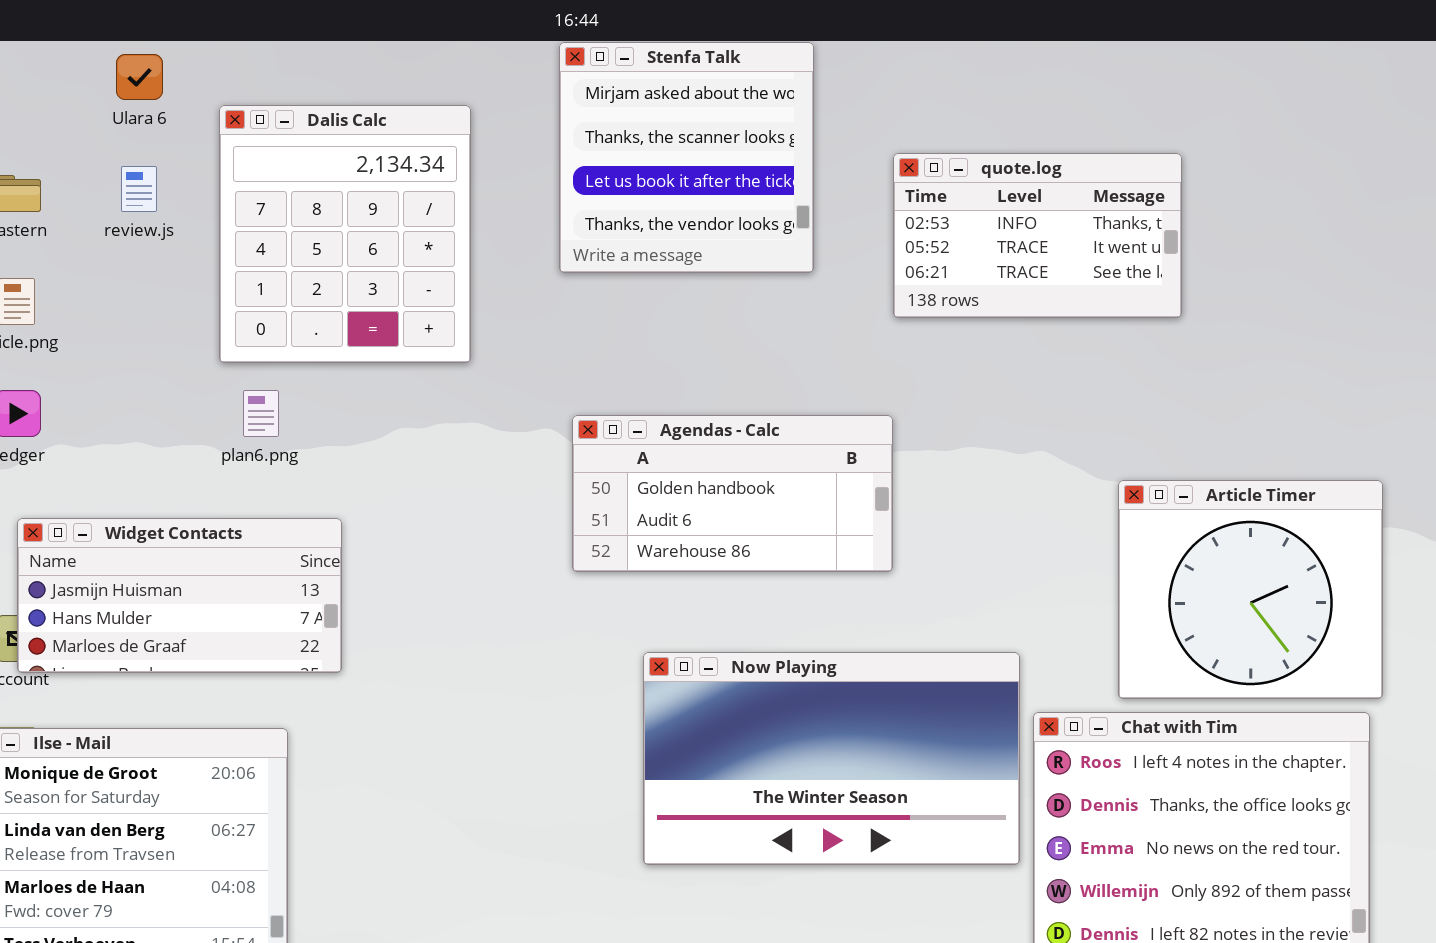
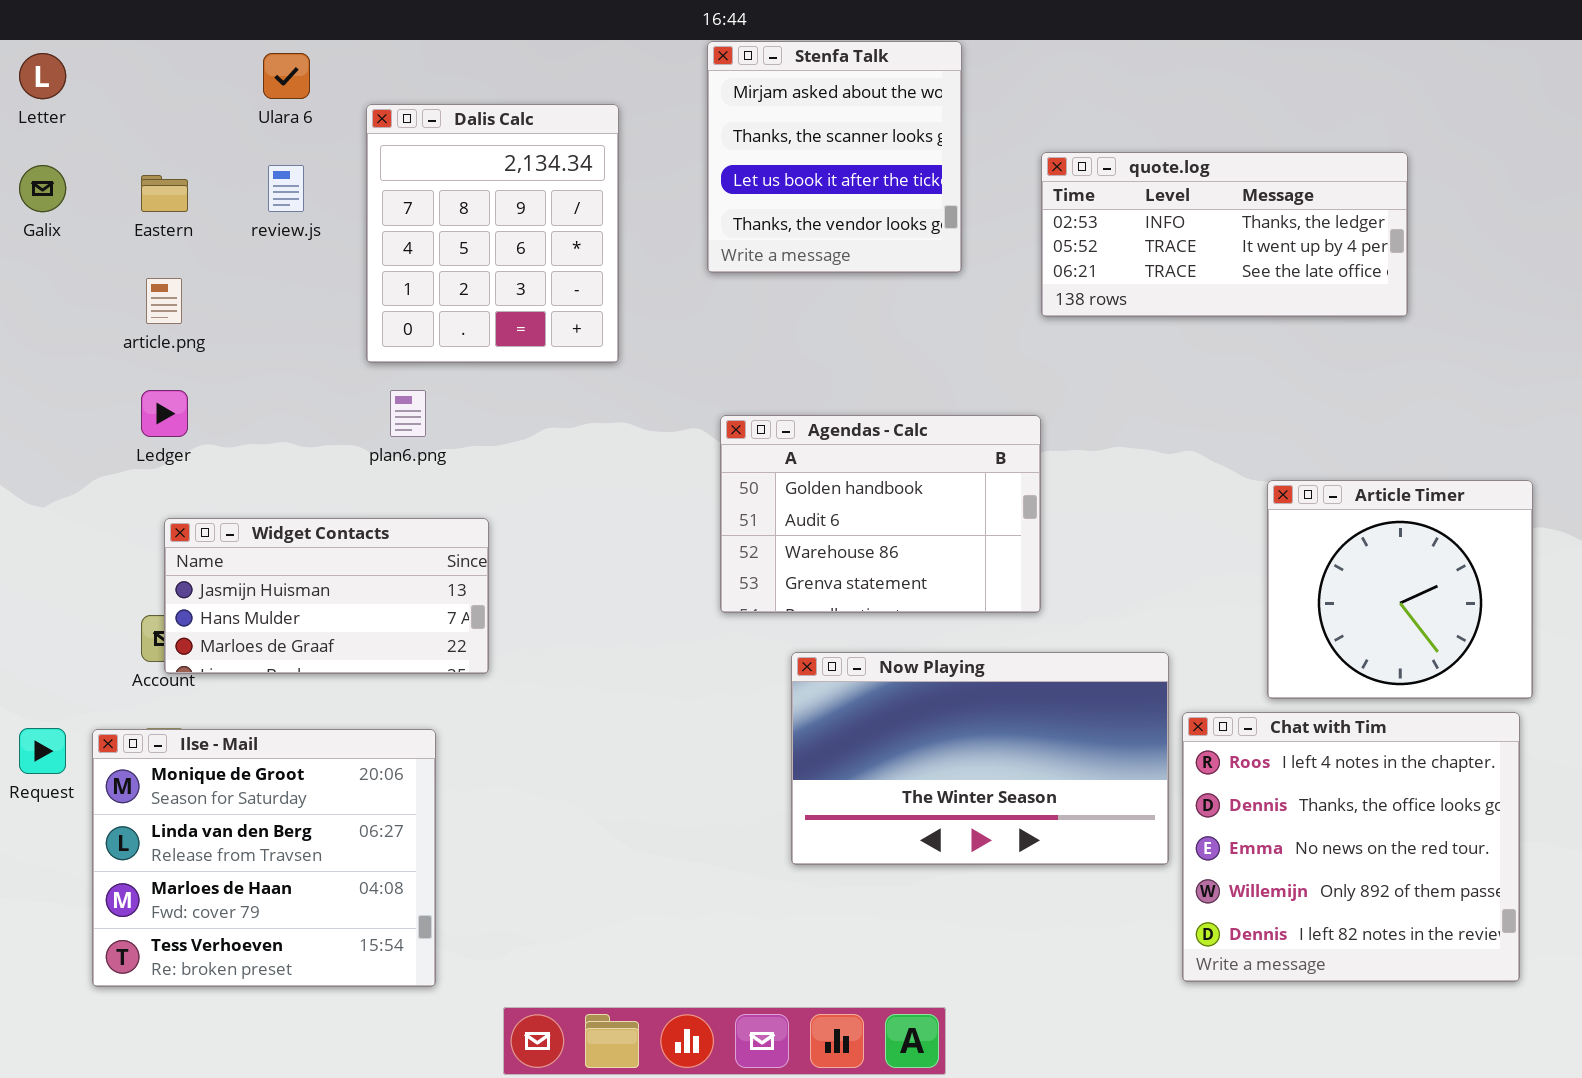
quote.log: [893,153,1182,318] -> [1041,152,1408,317], resized
Agendas - Calc: [572,415,893,572] -> [720,415,1041,613], resized

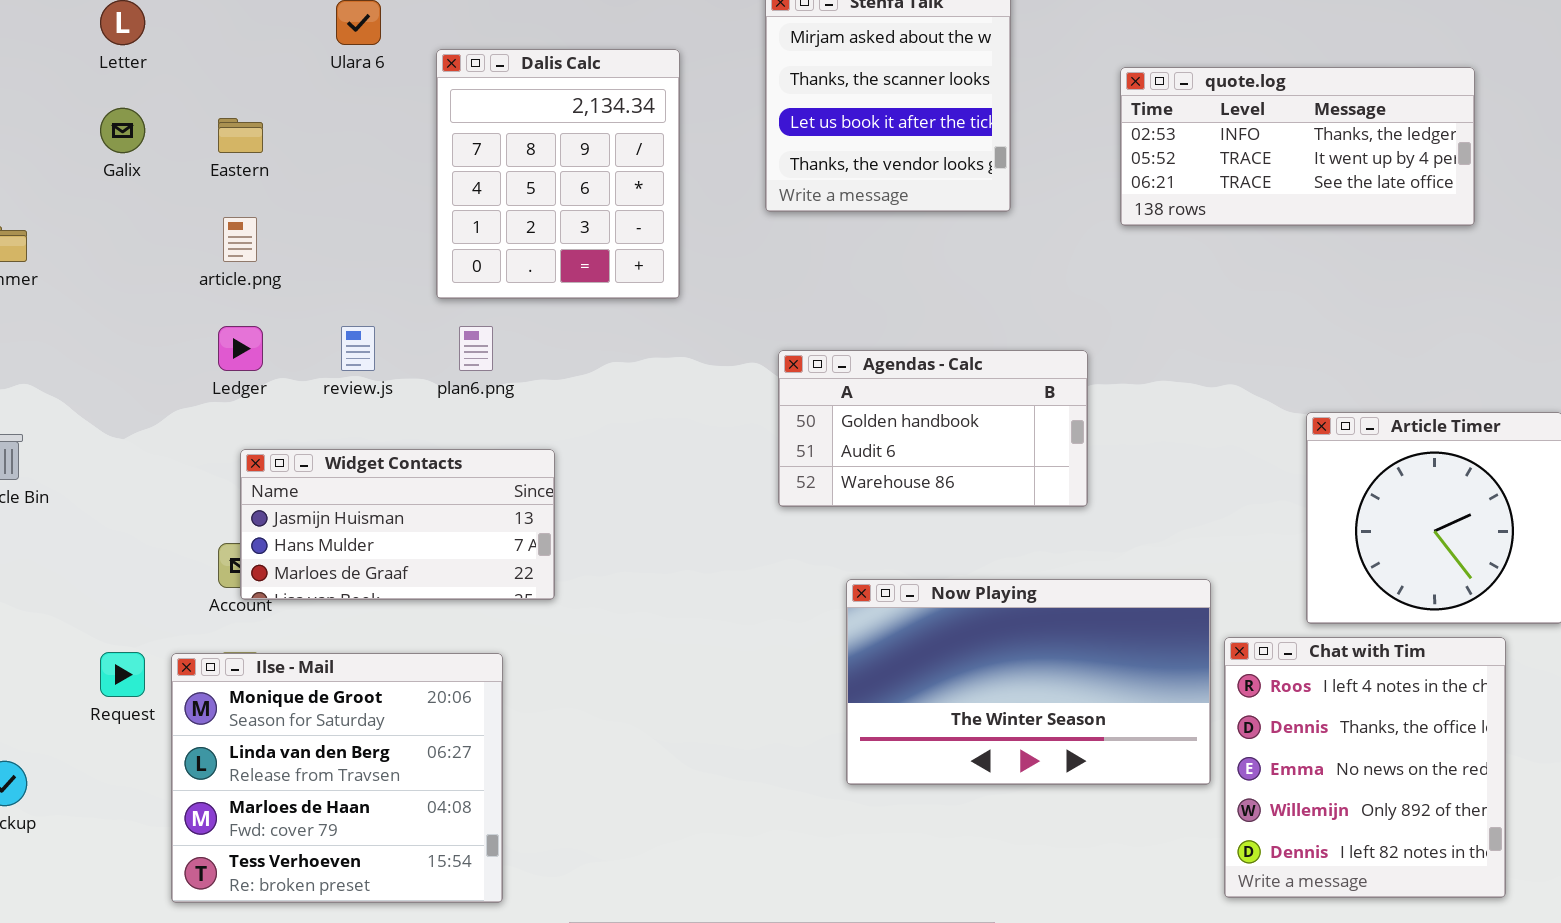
quote.log: [1041,152,1408,317] -> [1120,67,1475,226], moved
review.js: [268,165,304,212] -> [341,326,375,371], moved
Agendas - Calc: [720,415,1041,613] -> [778,350,1088,507], resized
Chat with Tim: [1182,712,1520,982] -> [1224,637,1506,898], resized

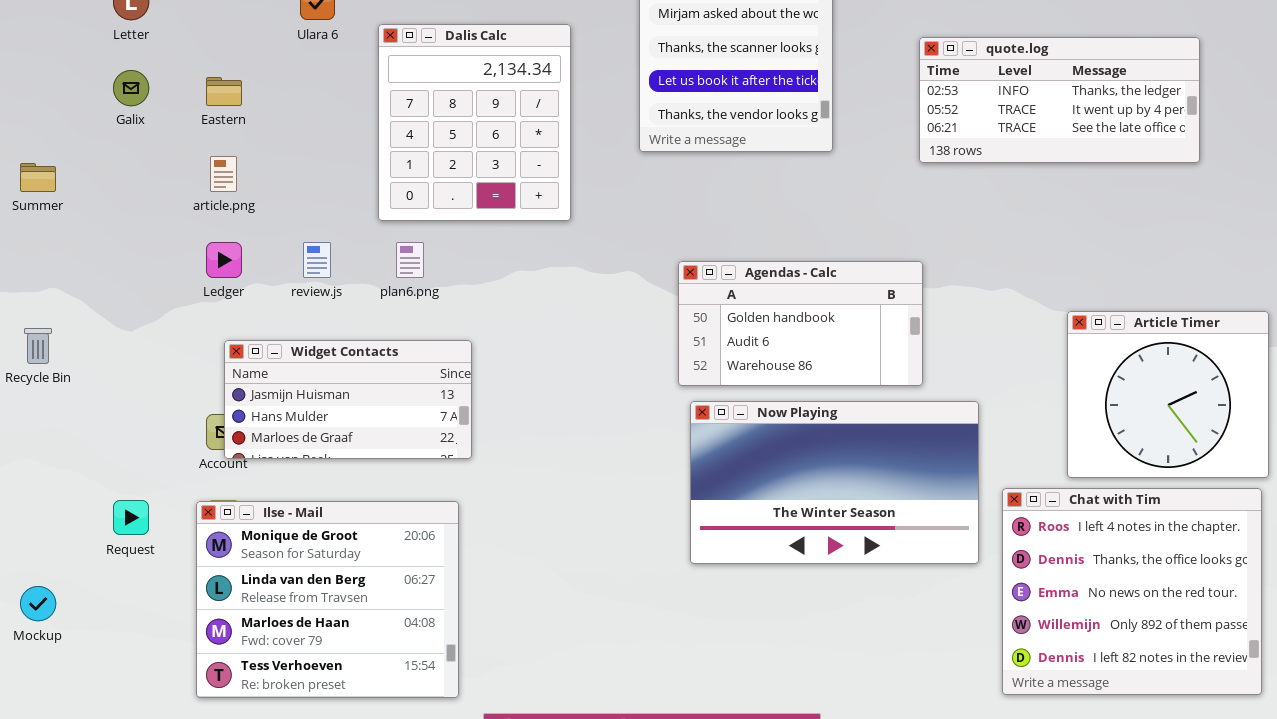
Agendas - Calc: [778,350,1088,507] -> [678,261,923,386], moved
Now Playing: [846,579,1211,785] -> [690,401,979,564], moved
Chat with Tim: [1224,637,1506,898] -> [1002,488,1262,695], resized
Ilse - Mail: [171,653,503,903] -> [196,501,459,698], moved

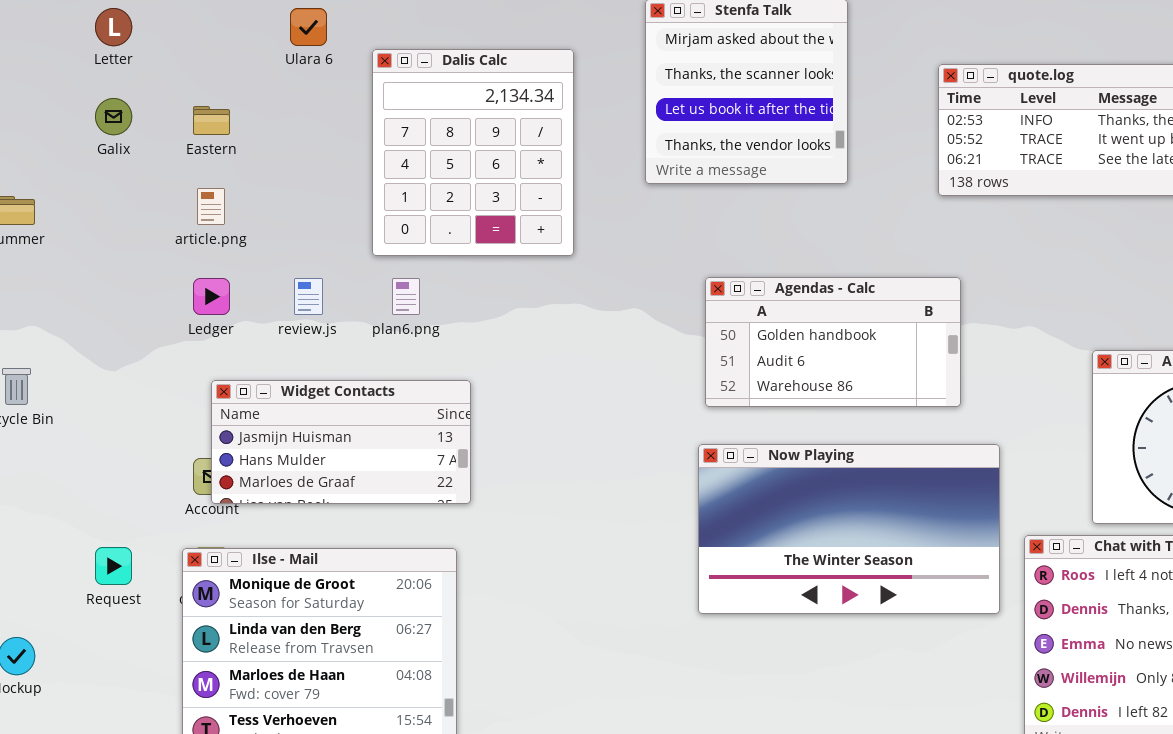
Agendas - Calc: [678,261,923,386] -> [705,277,961,407], moved

